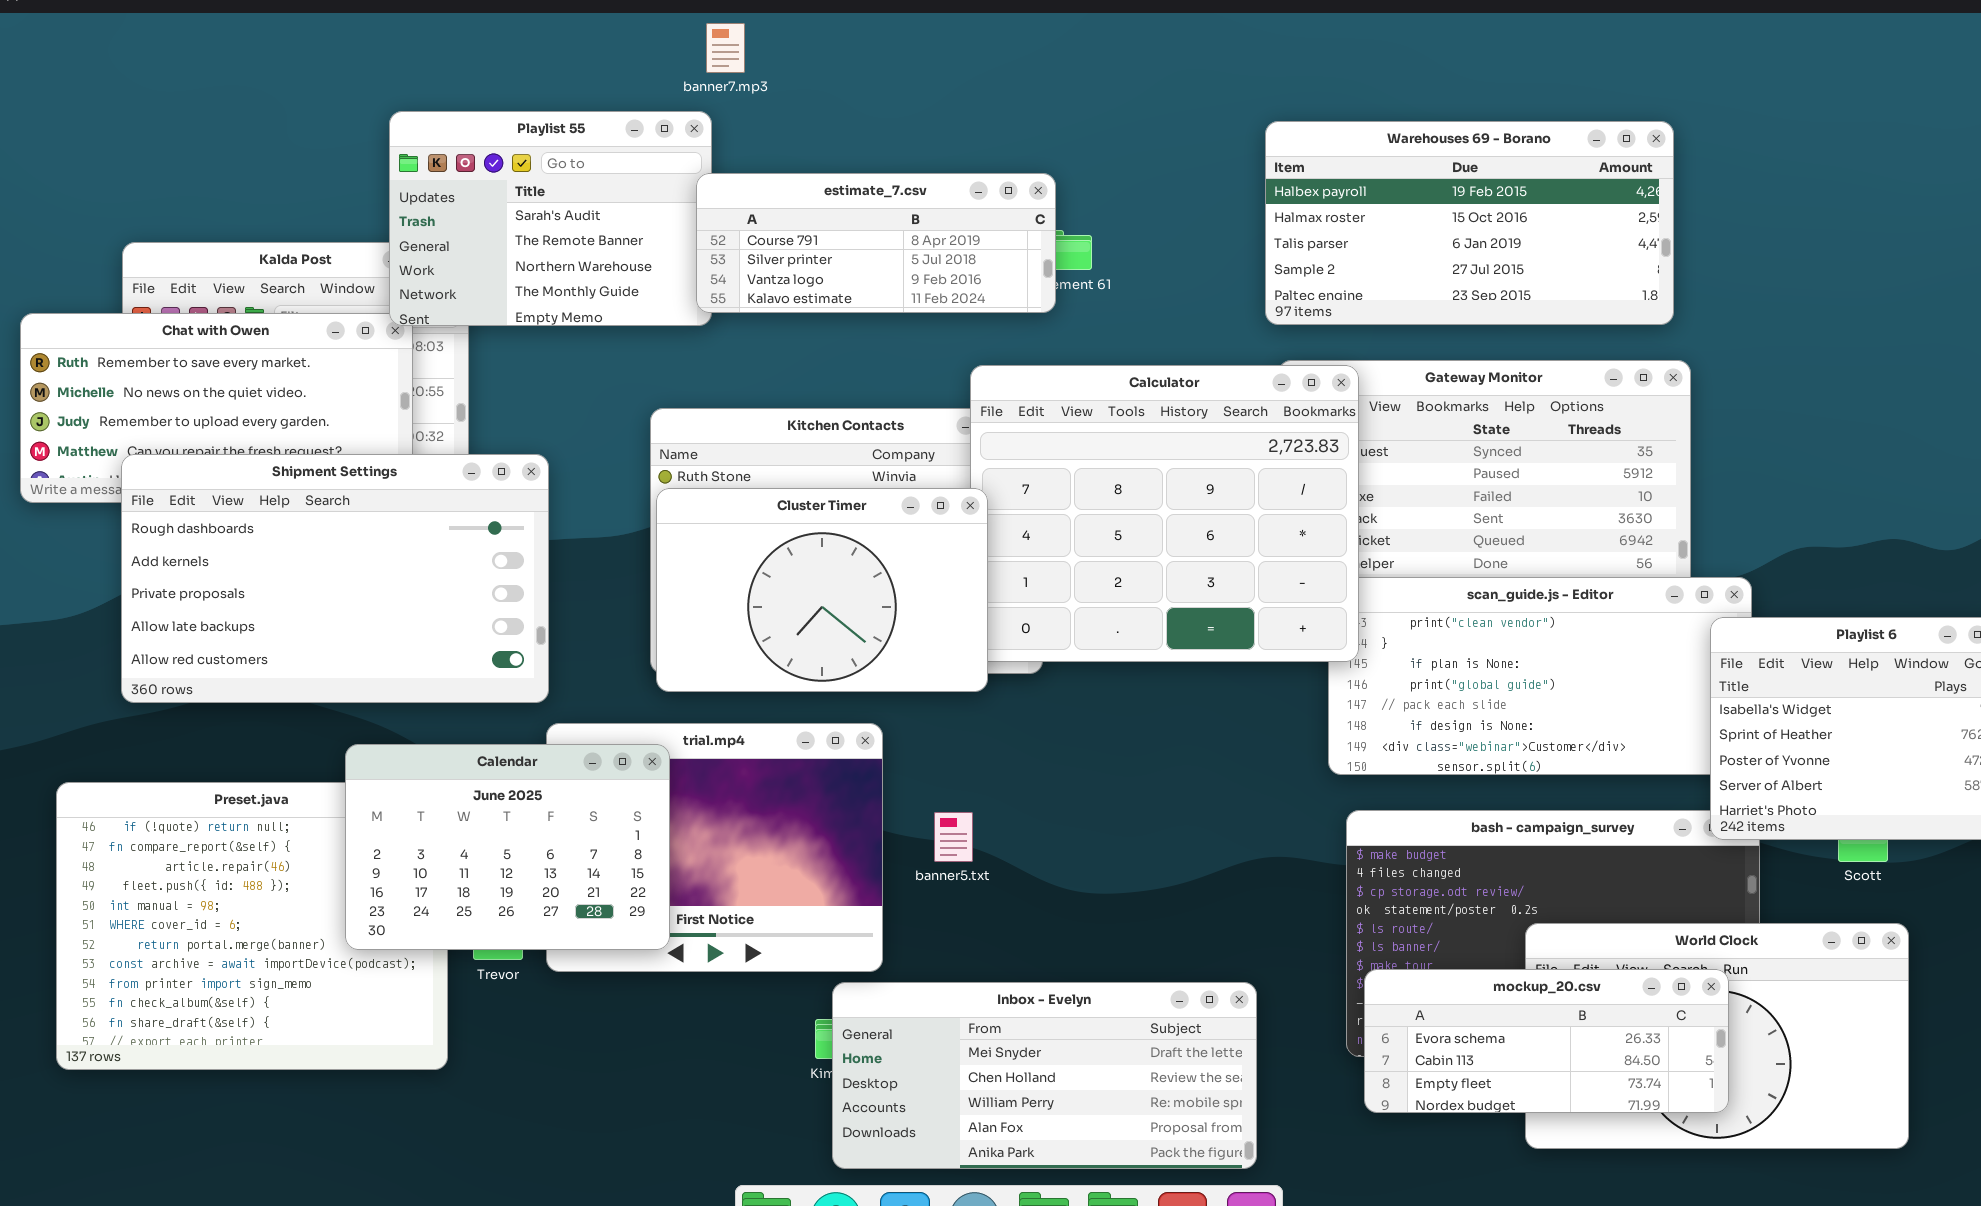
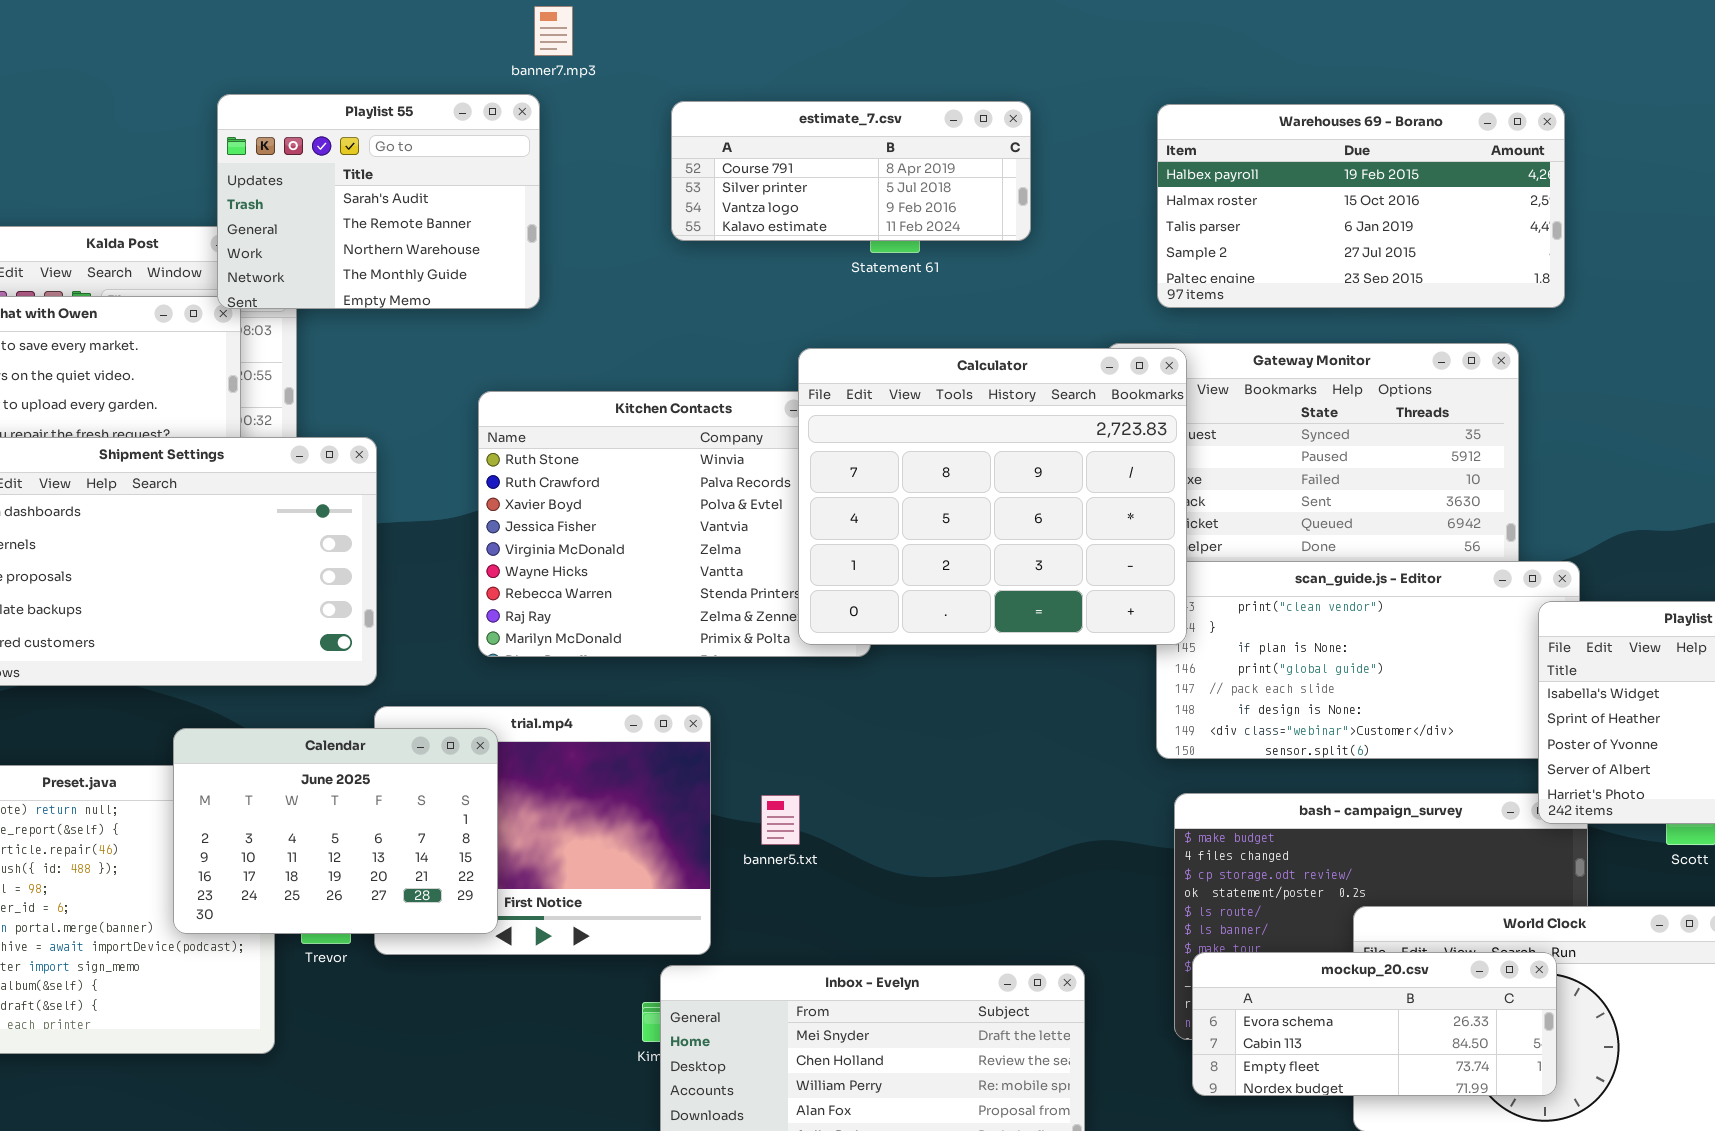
Warehouses 69 - Borano: [1265,121,1674,325] -> [1157,104,1565,308], moved
estimate_7.csv: [696,173,1056,313] -> [671,101,1031,241], moved
Cluster Timer: [656,488,988,692] -> none, closed

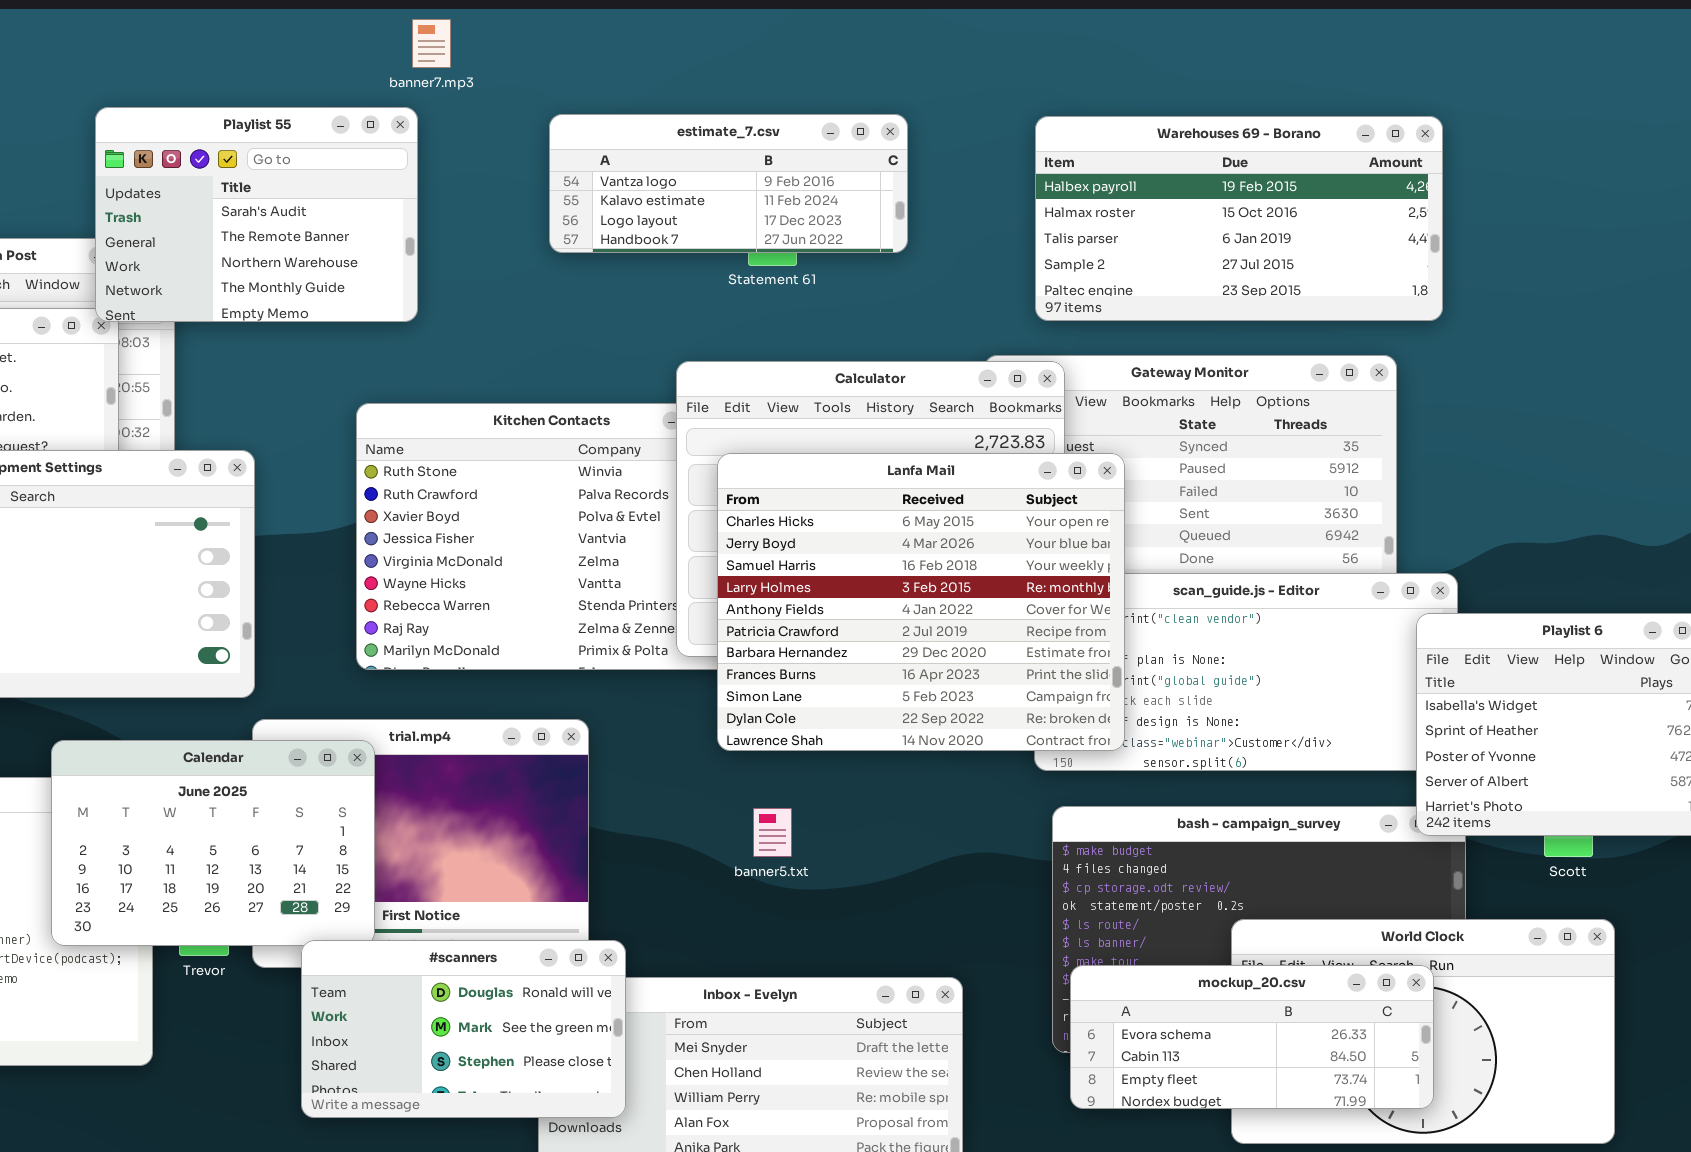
estimate_7.csv: [671,101,1031,241] -> [549,114,908,253], scrolled down 2 rows
Lanfa Mail: none -> [717,453,1125,751], opened
banner5.txt: [761,795,800,845] -> [753,808,792,857], moved
#scanners: none -> [301,940,626,1118], opened

